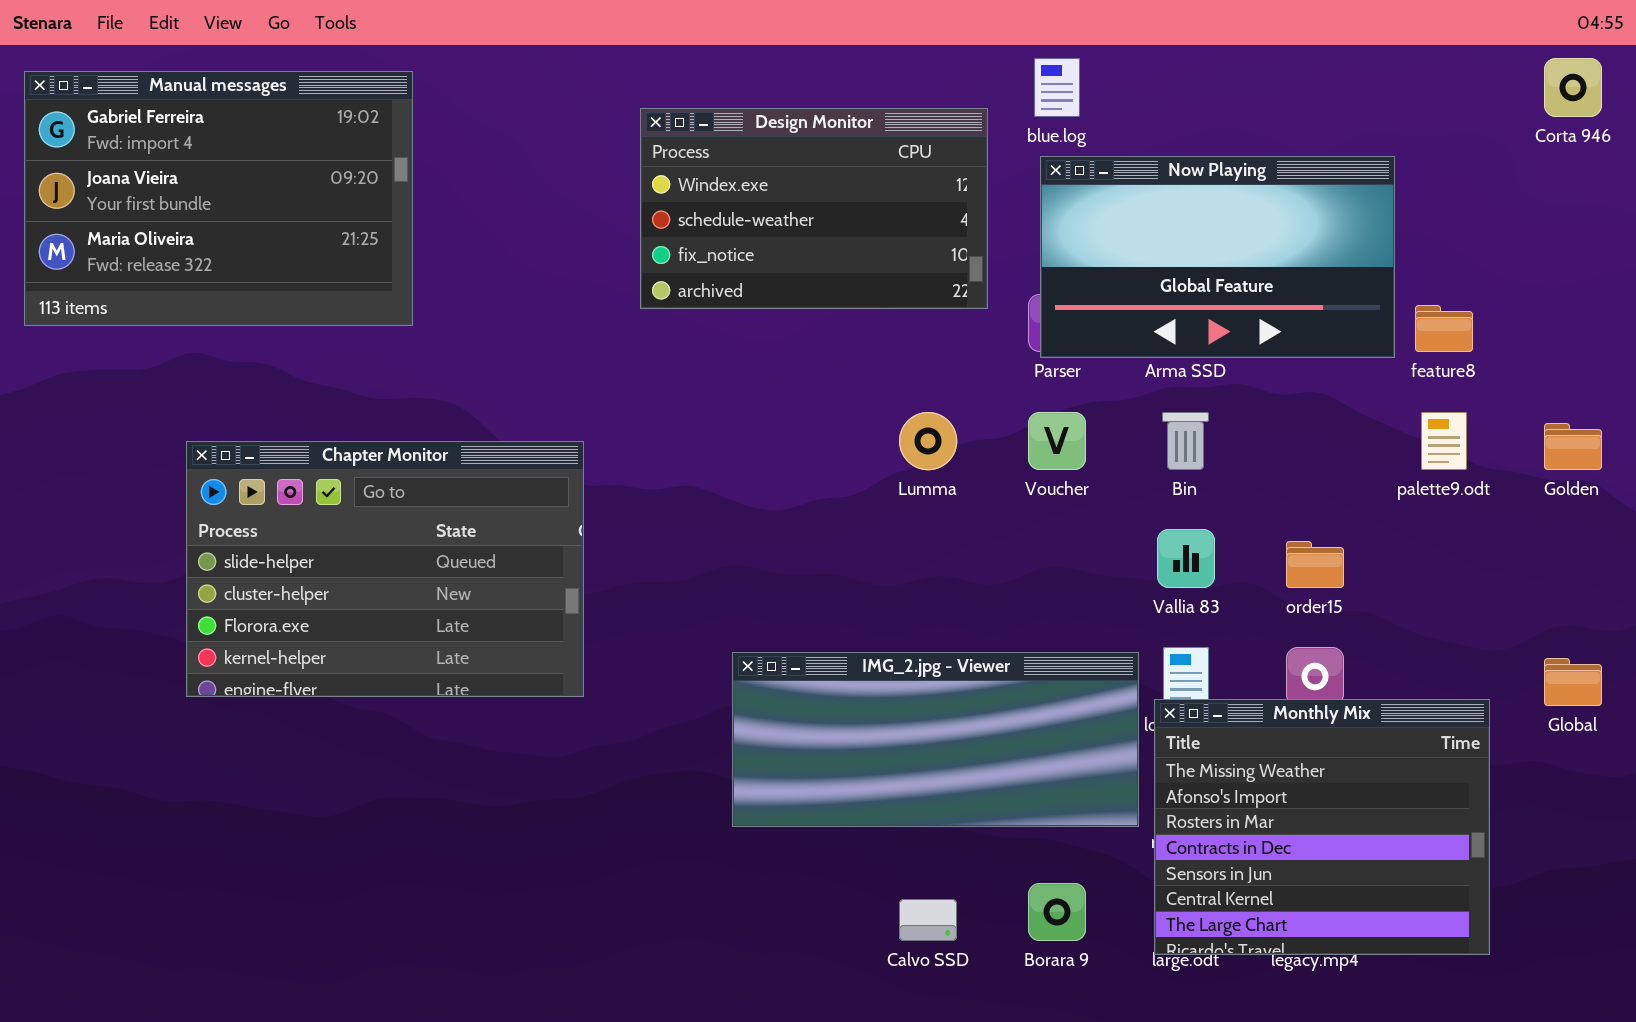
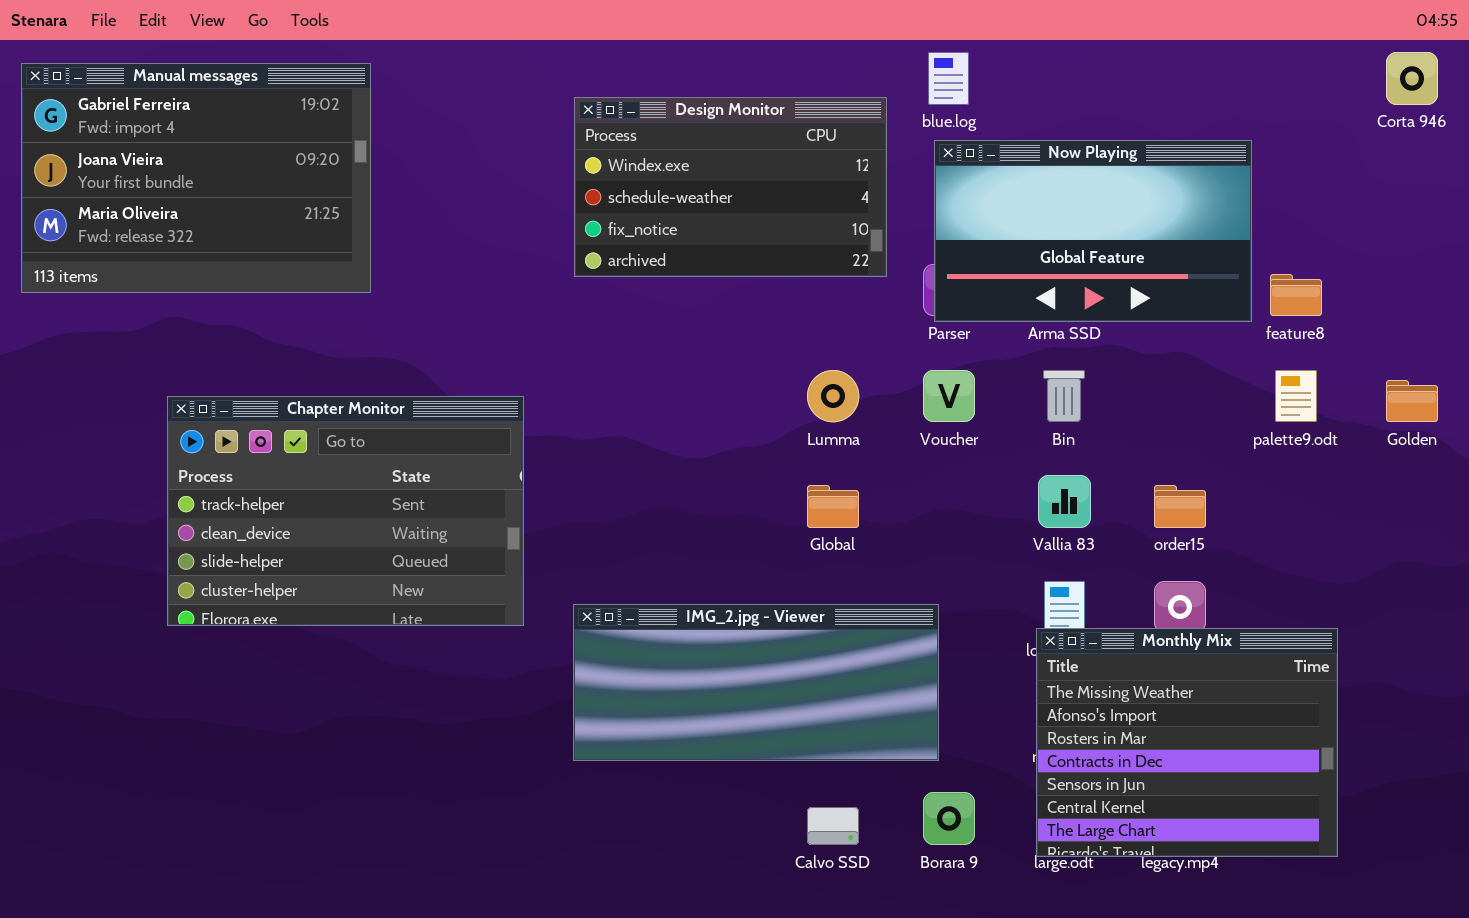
Chapter Monitor: [186,441,584,697] -> [167,396,524,626], scrolled up 2 rows
IMG_2.jpg - Viewer: [732,652,1139,827] -> [573,604,939,761], moved
Global: [1544,658,1602,706] -> [807,485,859,528], moved

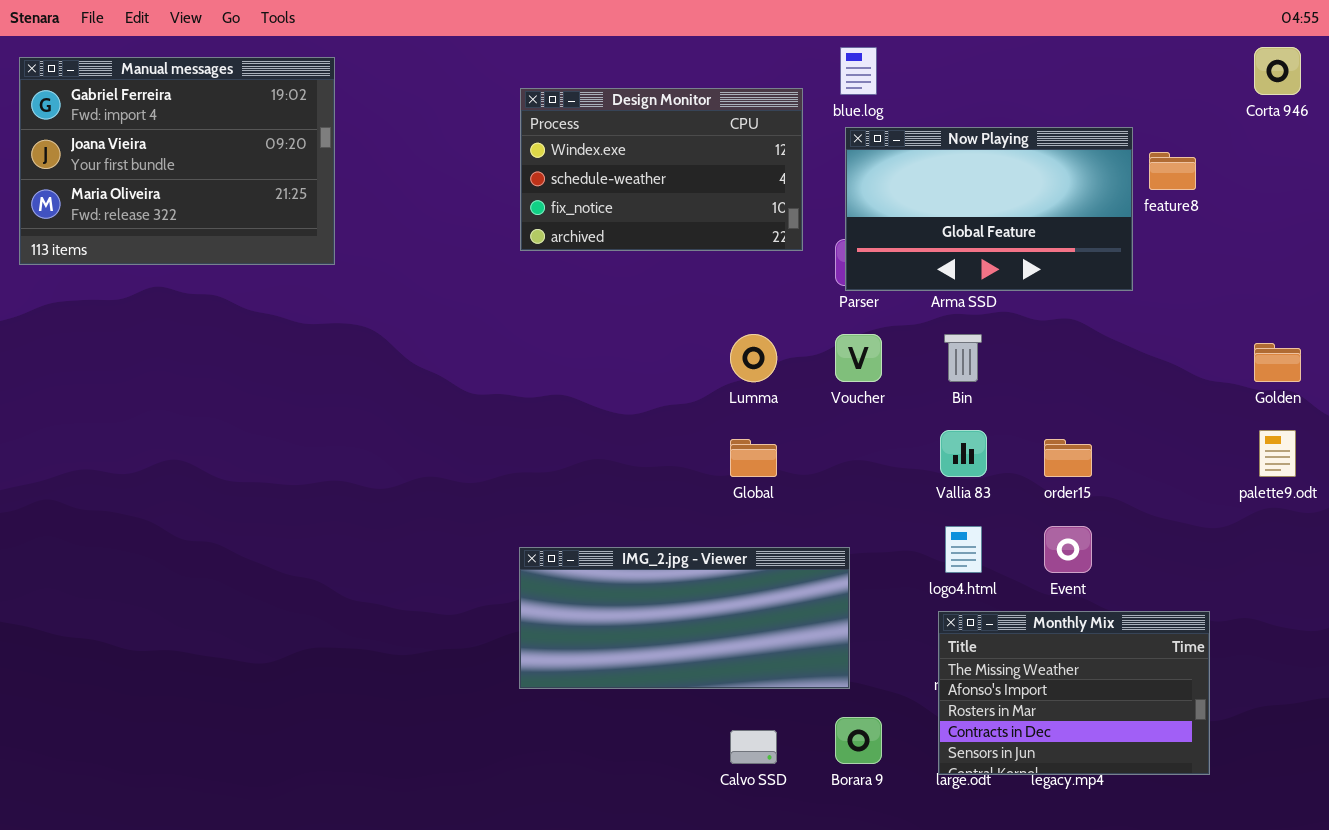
feature8: [1270,274,1322,316] -> [1149,152,1196,190], moved
palette9.odt: [1275,370,1317,422] -> [1259,430,1296,477], moved
Chapter Monitor: [167,396,524,626] -> none, closed
Monthly Mix: [1036,628,1338,857] -> [938,611,1210,775], resized

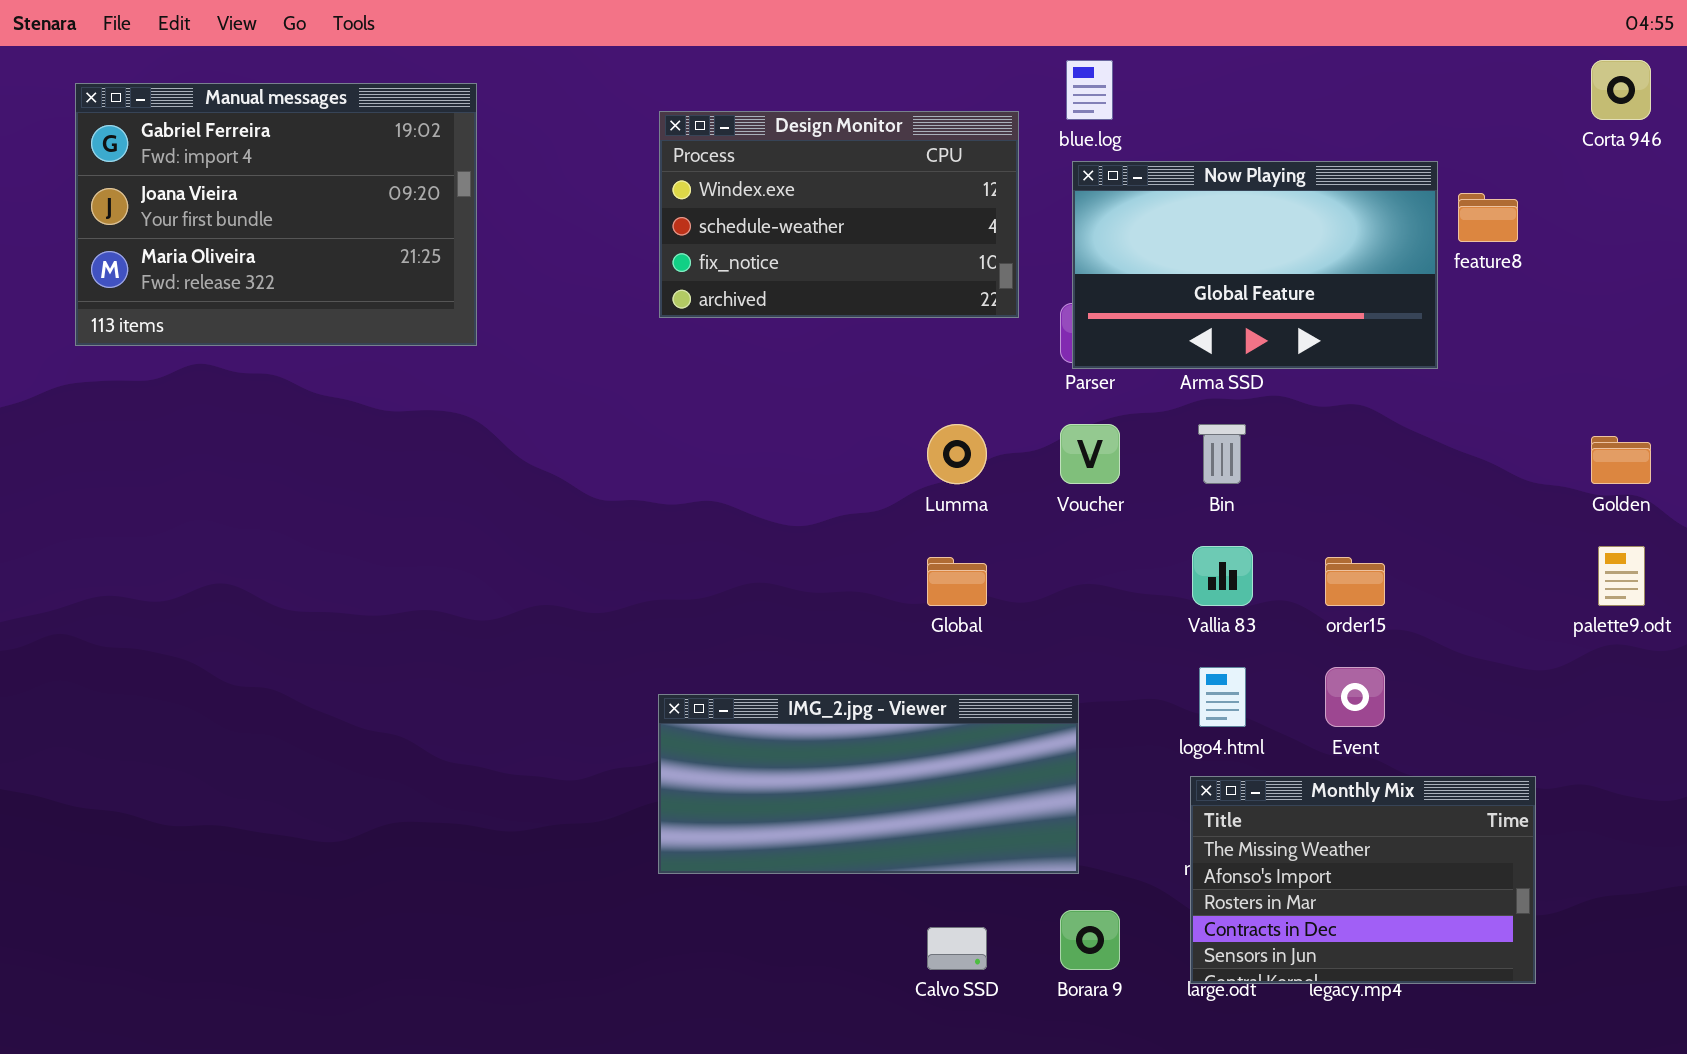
Manual messages: [19,57,335,265] -> [75,83,477,346], moved

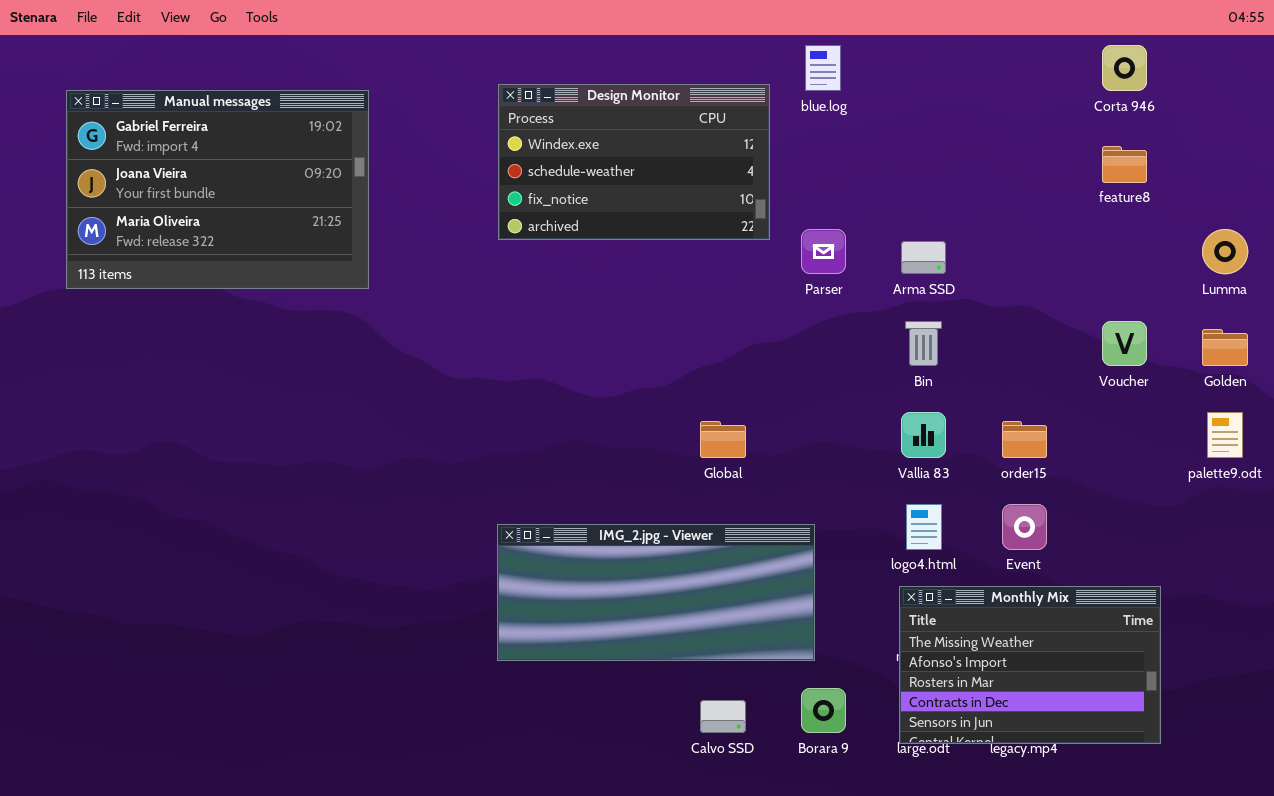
Corta 946: [1591,60,1651,120] -> [1102,45,1147,91], moved
Manual messages: [75,83,477,346] -> [66,90,369,289], moved
Now Playing: [1072,161,1438,369] -> none, closed
Lumma: [927,424,987,484] -> [1202,229,1248,274], moved
Voucher: [1060,424,1120,484] -> [1102,321,1147,366], moved

